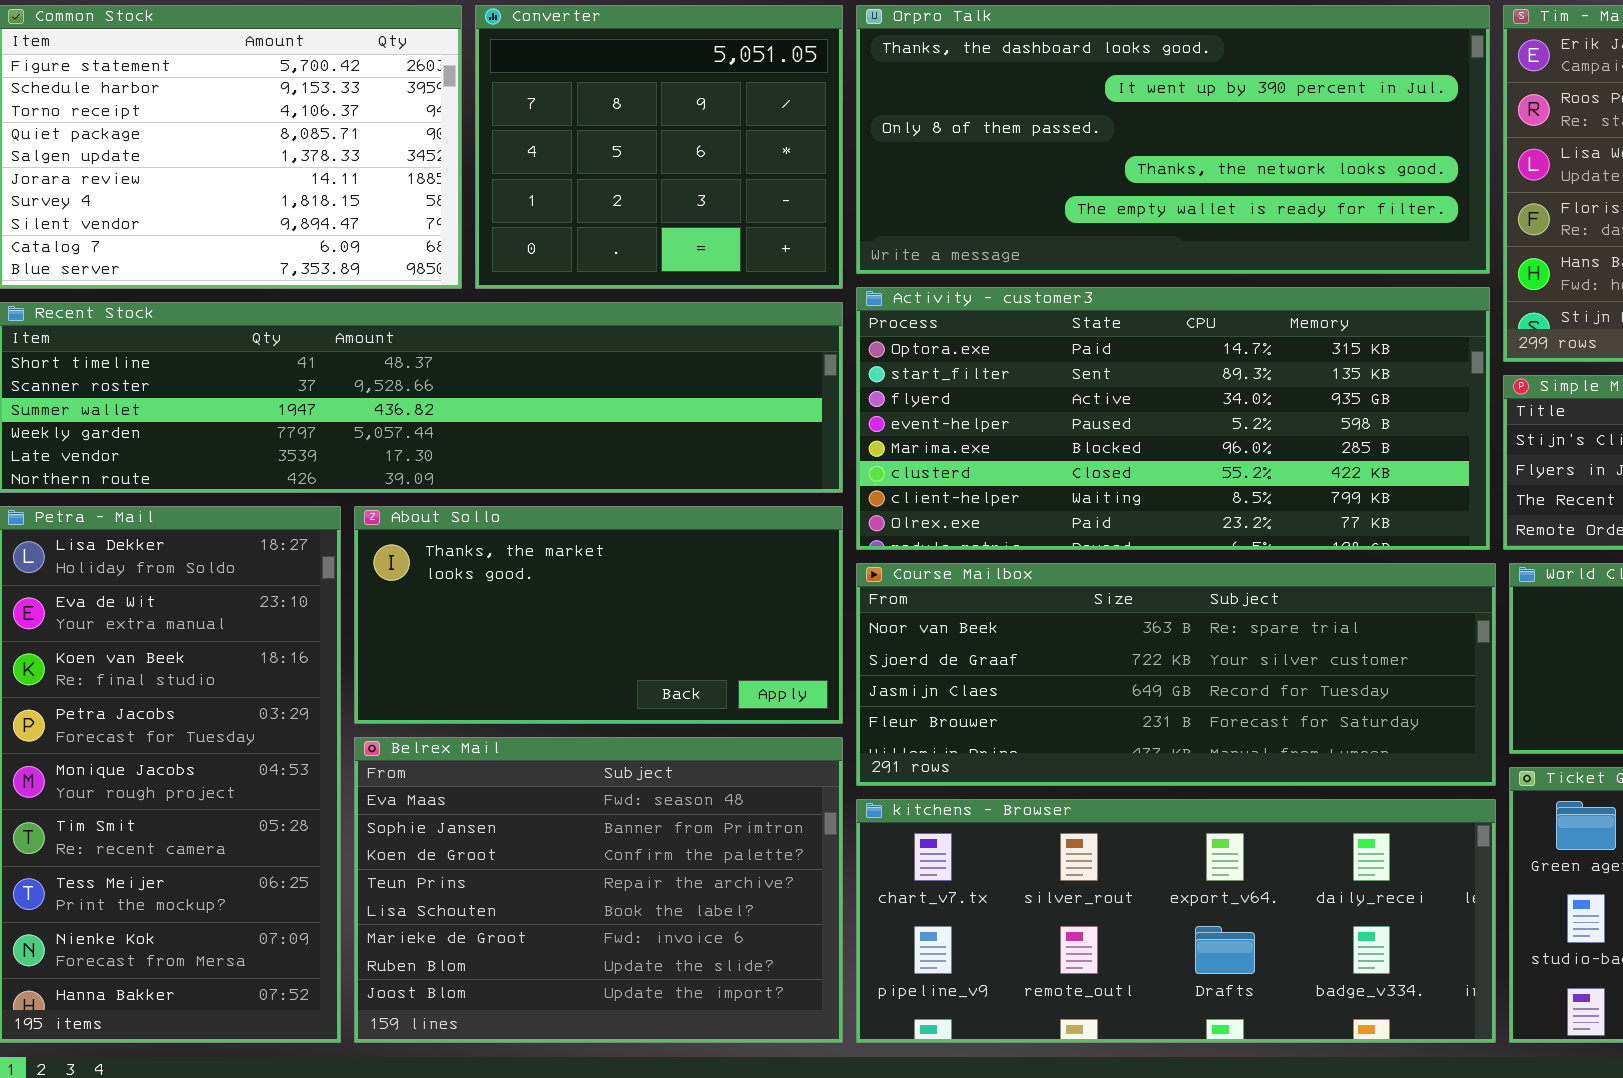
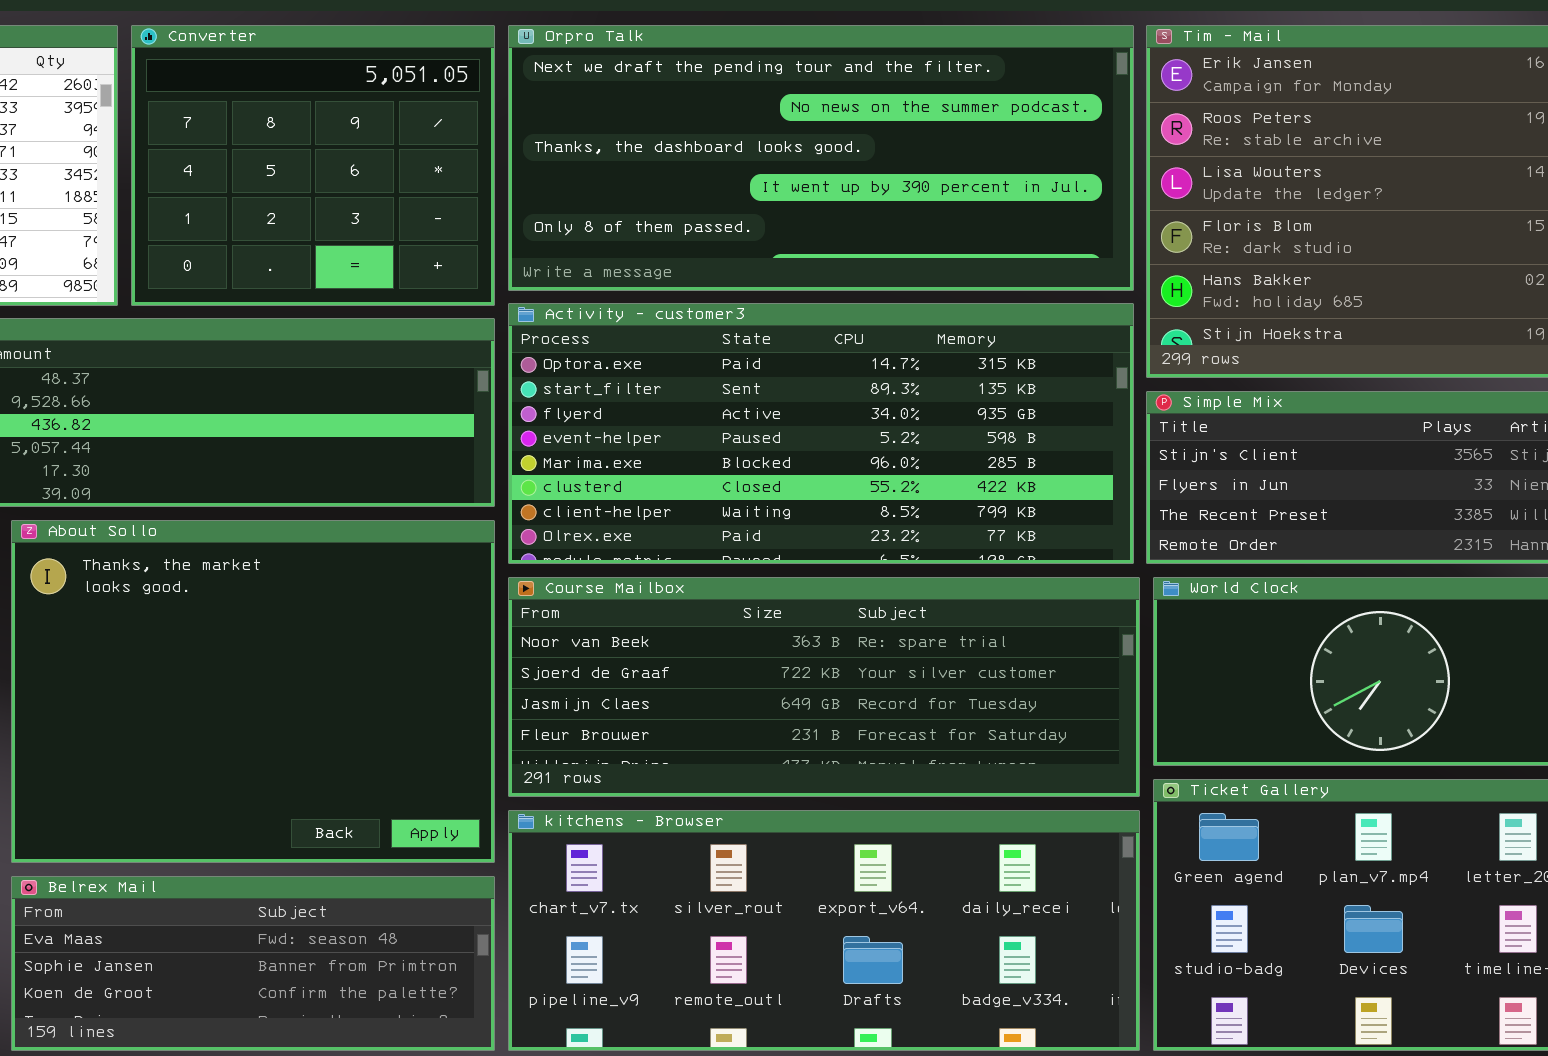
Orpro Talk: [856,5,1490,274] -> [508,25,1134,291], scrolled up 2 rows
About Sollo: [354,506,843,724] -> [11,520,495,863], resized
Belrex Mail: [354,737,843,1043] -> [11,876,495,1051], resized

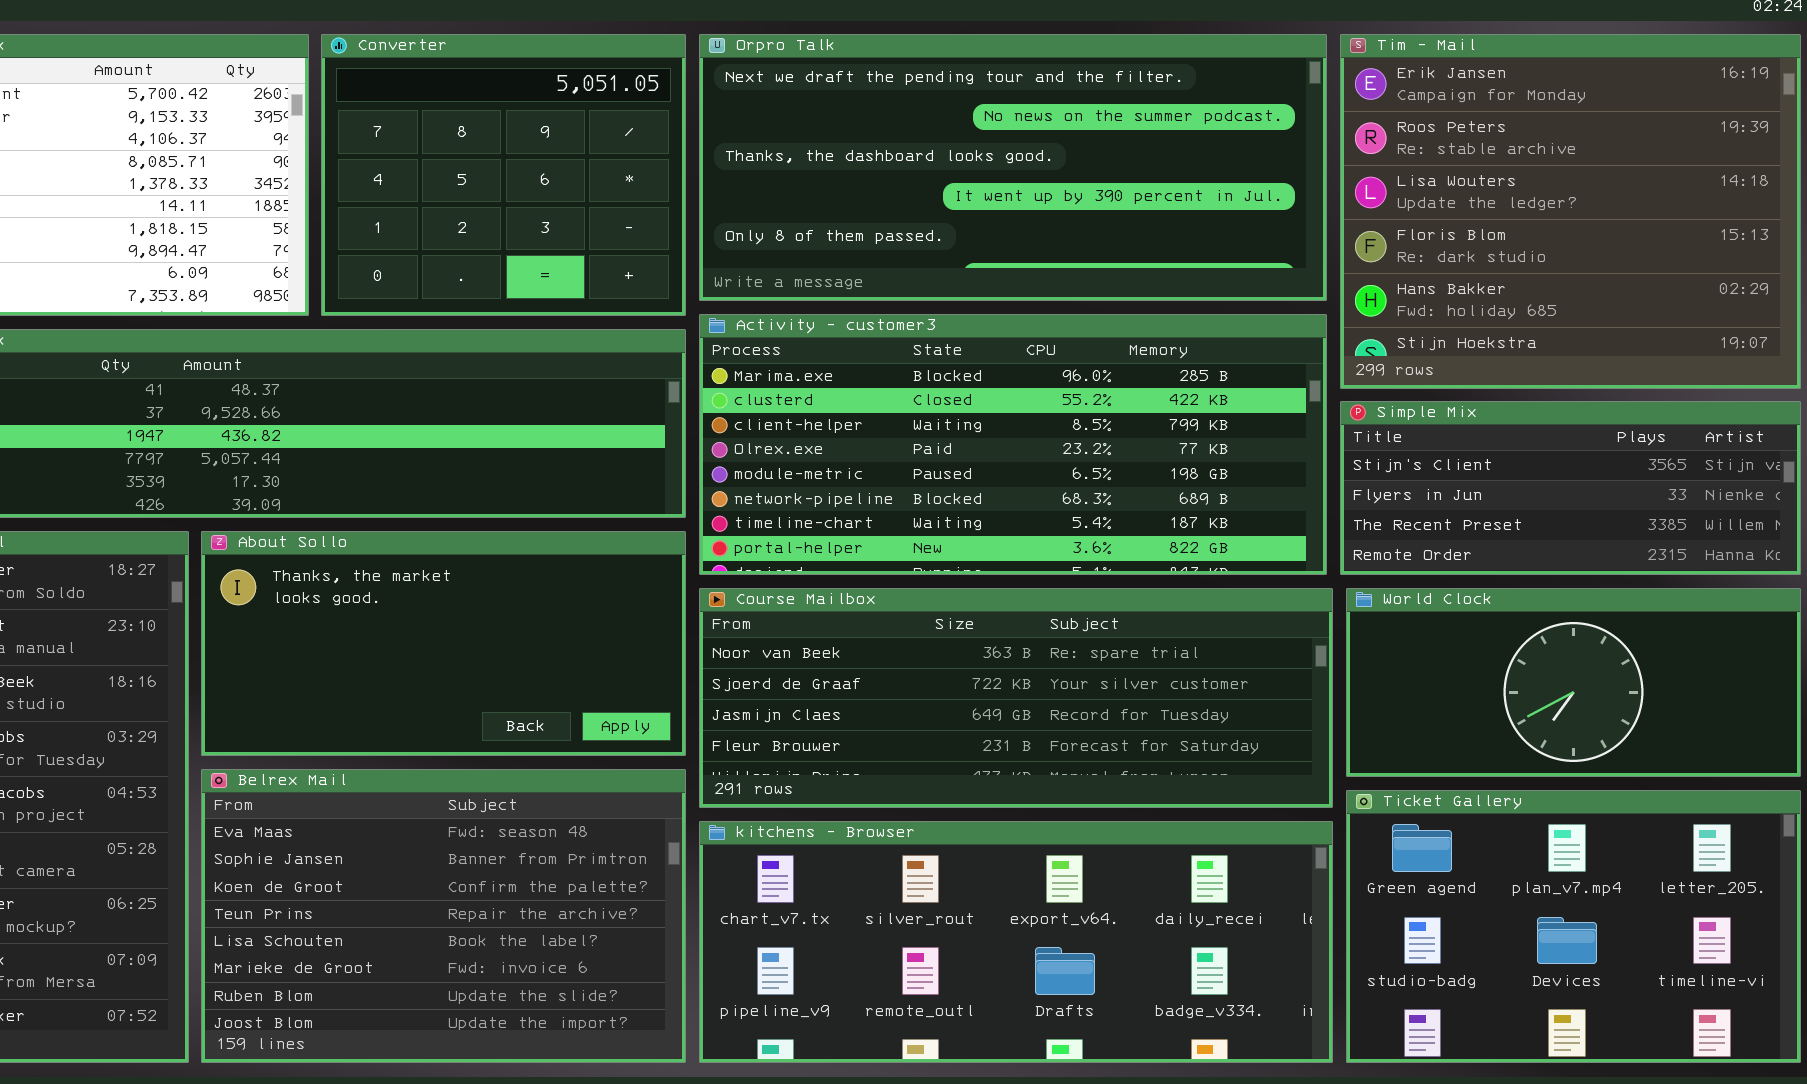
Activity - customer3: [508,303,1134,564] -> [699,314,1327,575], scrolled down 4 rows
About Sollo: [11,520,495,863] -> [201,531,686,756], resized
Belrex Mail: [11,876,495,1051] -> [201,769,686,1063], resized

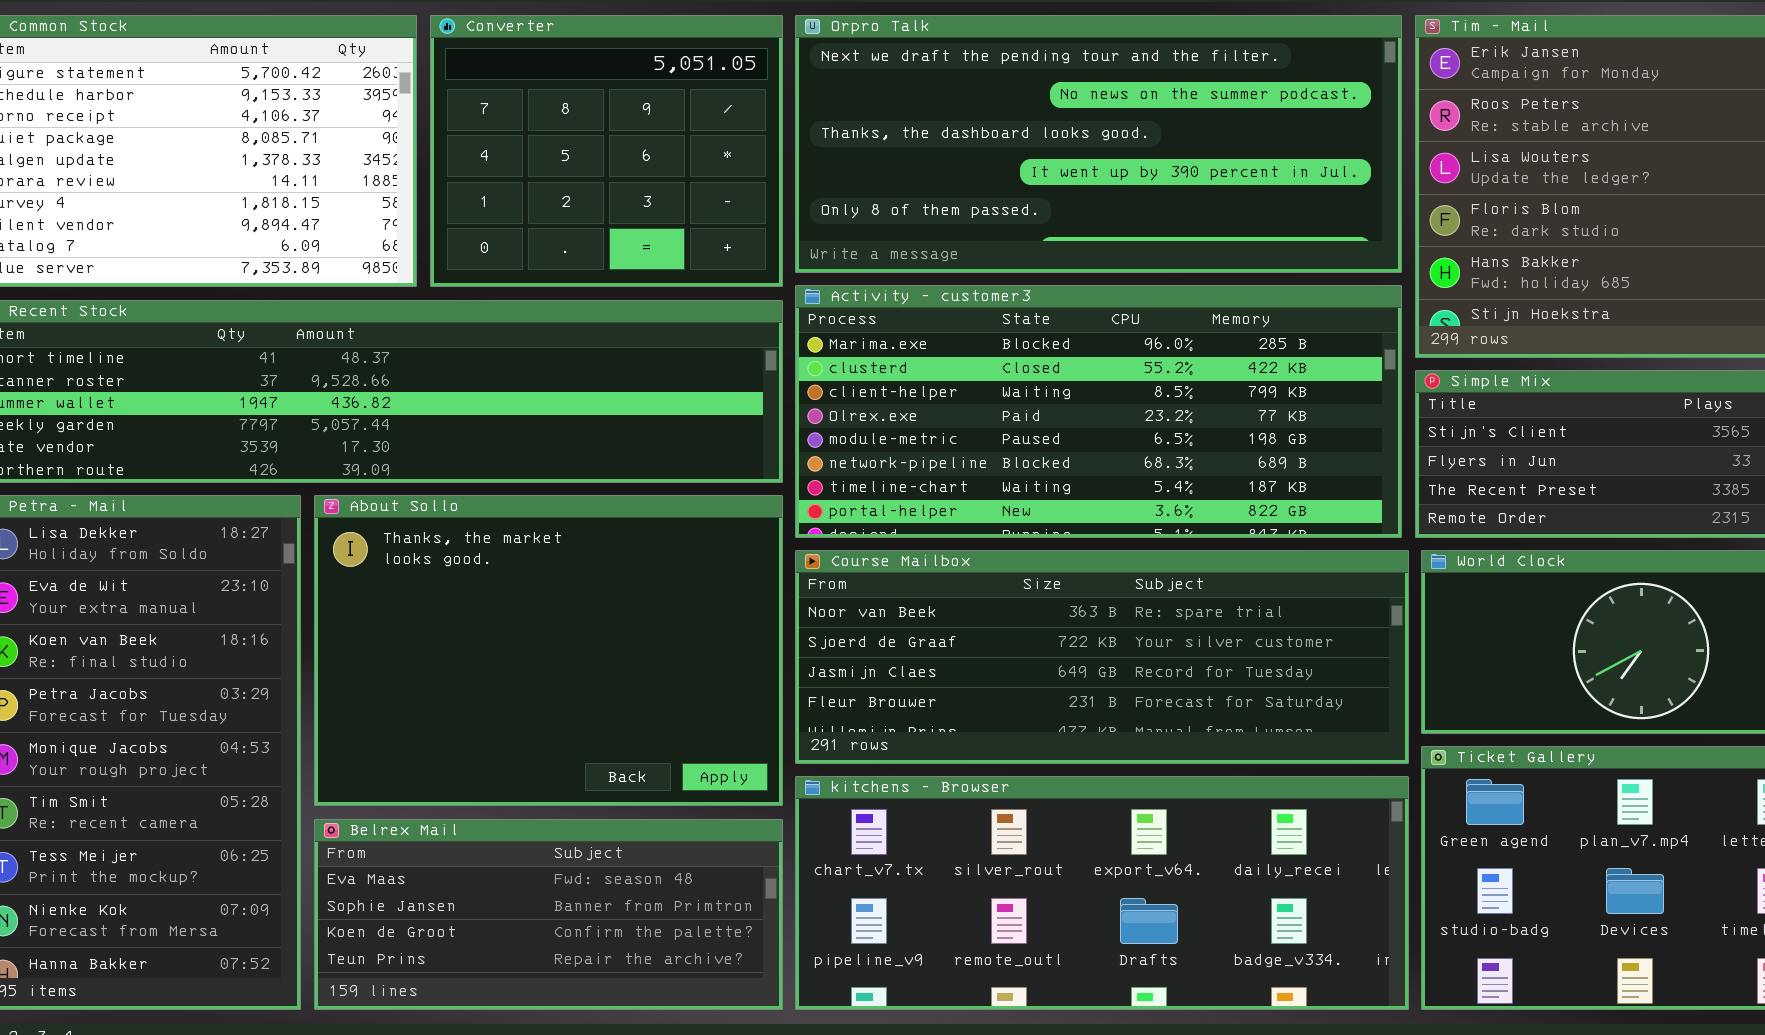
About Sollo: [201,531,686,756] -> [314,495,783,806], resized
Belrex Mail: [201,769,686,1063] -> [314,819,783,1010], resized

